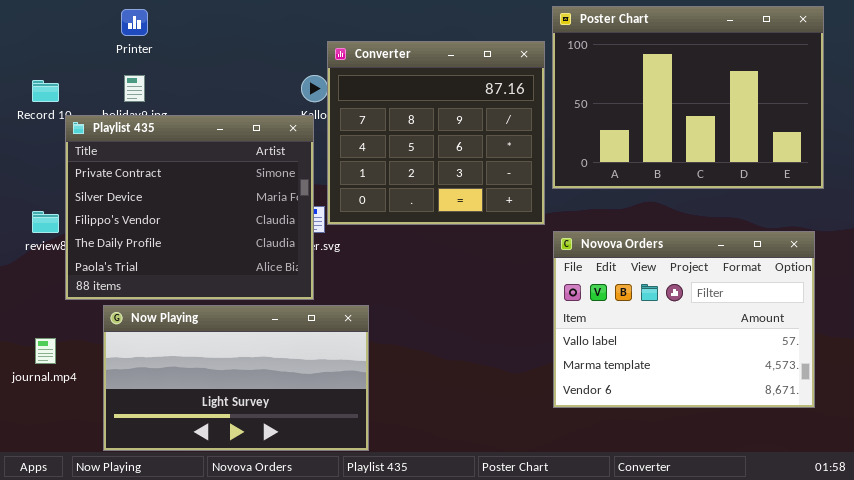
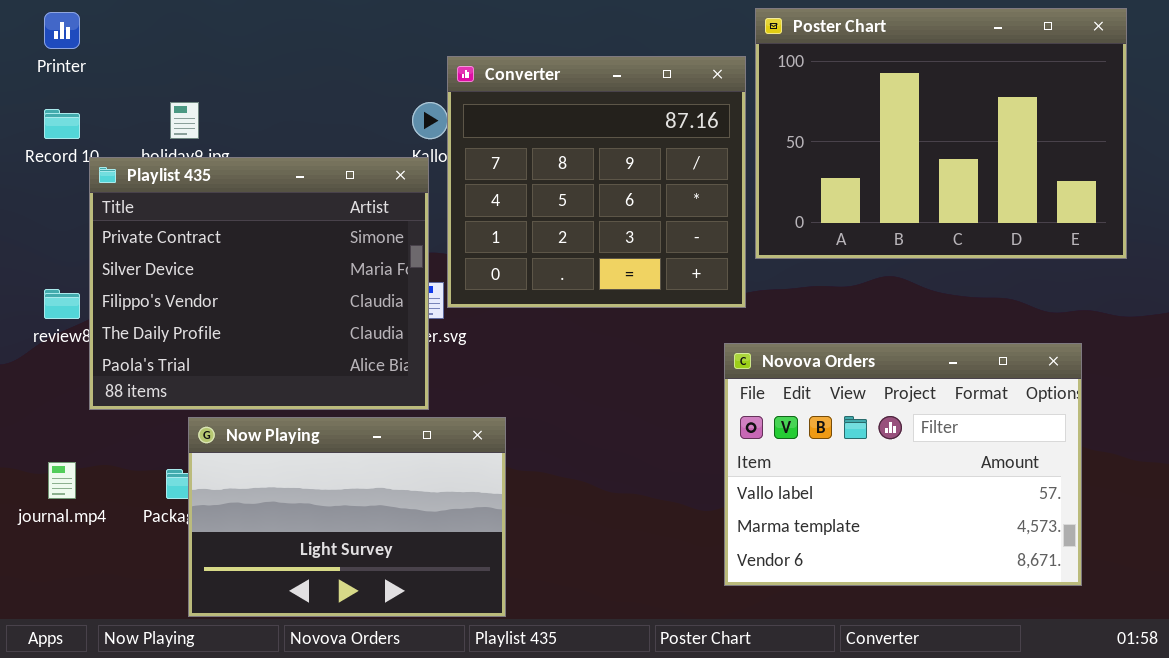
Printer: [121,9,148,36] -> [44,12,80,49], moved
Novova Orders: [553,231,815,408] -> [724,343,1082,586], moved
Now Playing: [103,305,369,451] -> [188,417,506,617], resized

